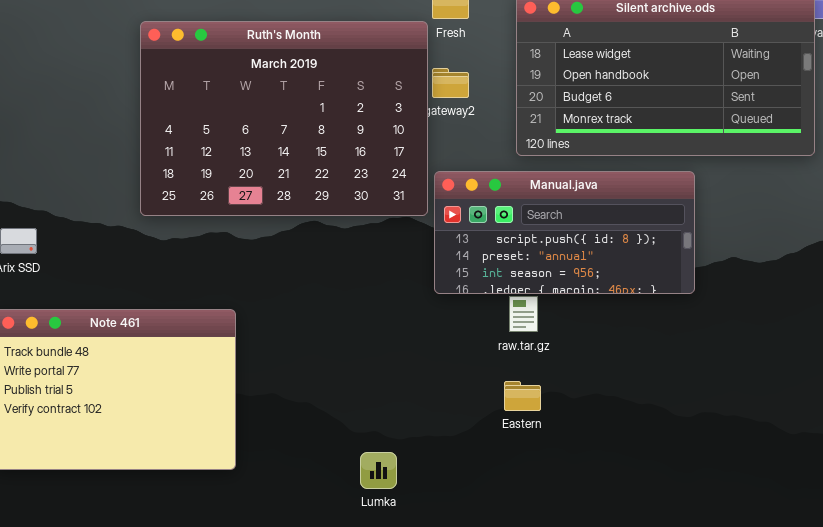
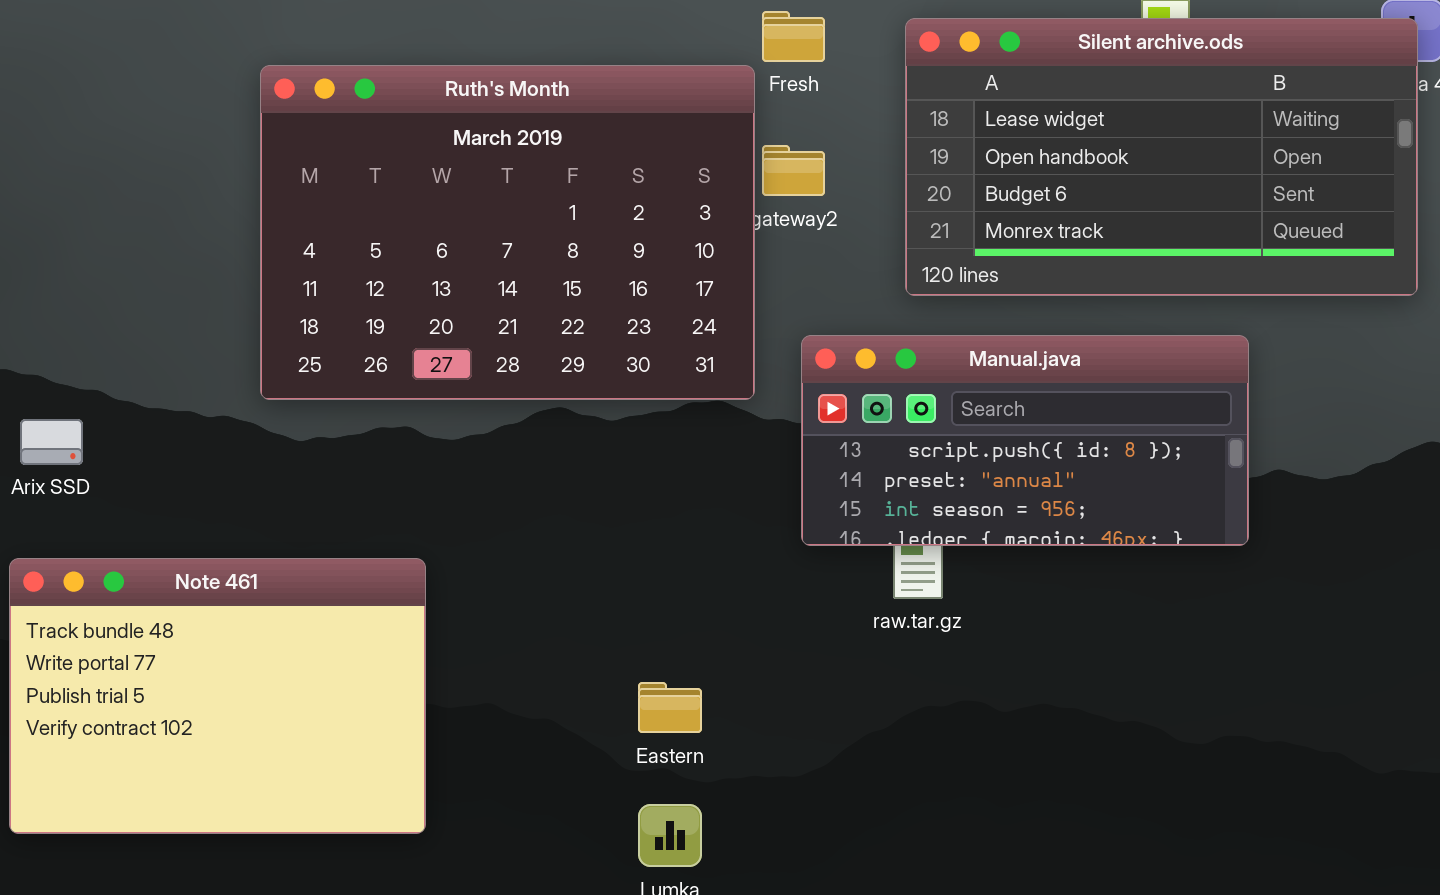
Manual.java: [434,171,695,294] -> [801,335,1249,546], moved
Eastern: [504,381,541,411] -> [638,682,702,733], moved

